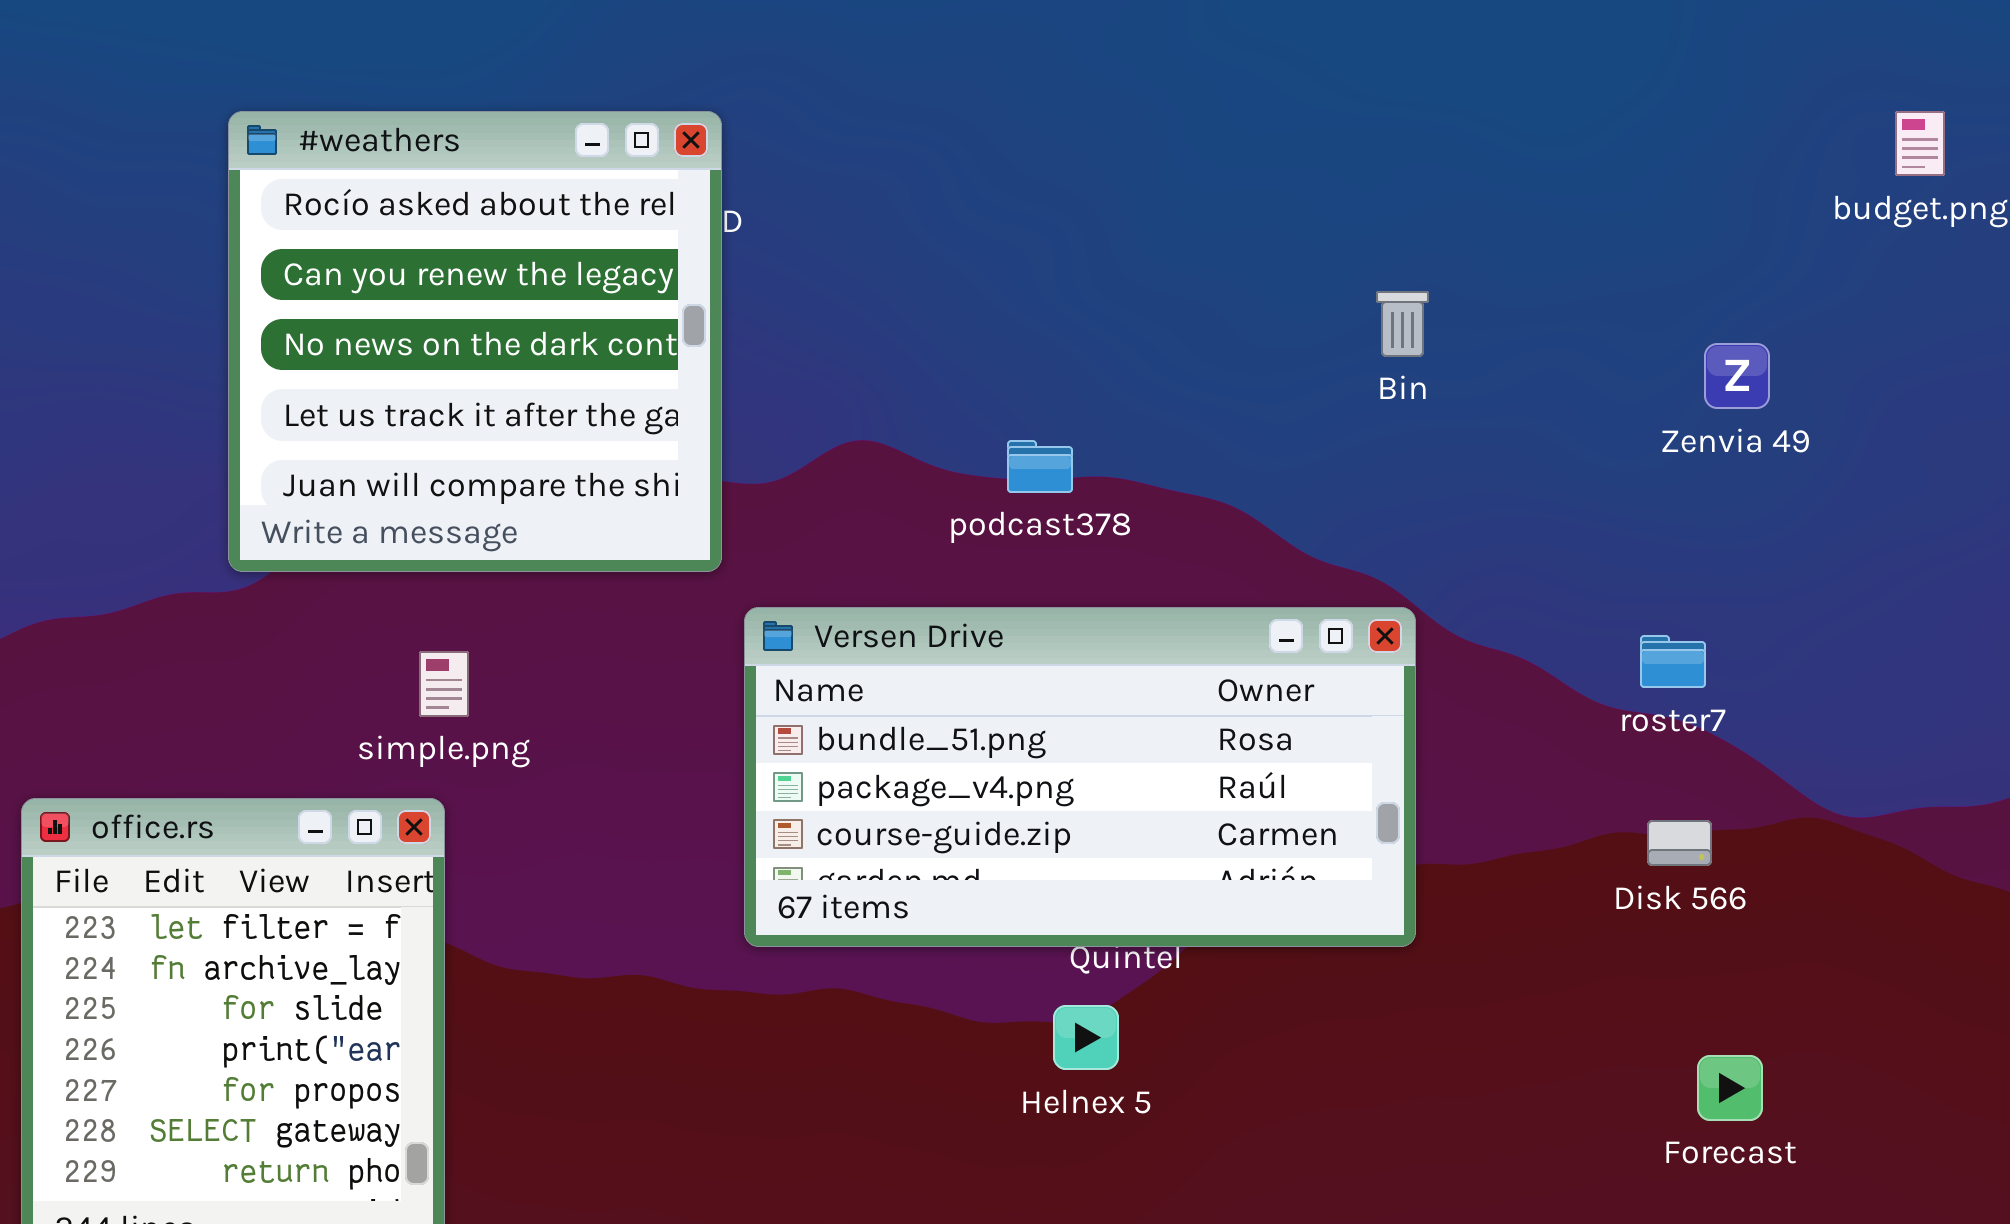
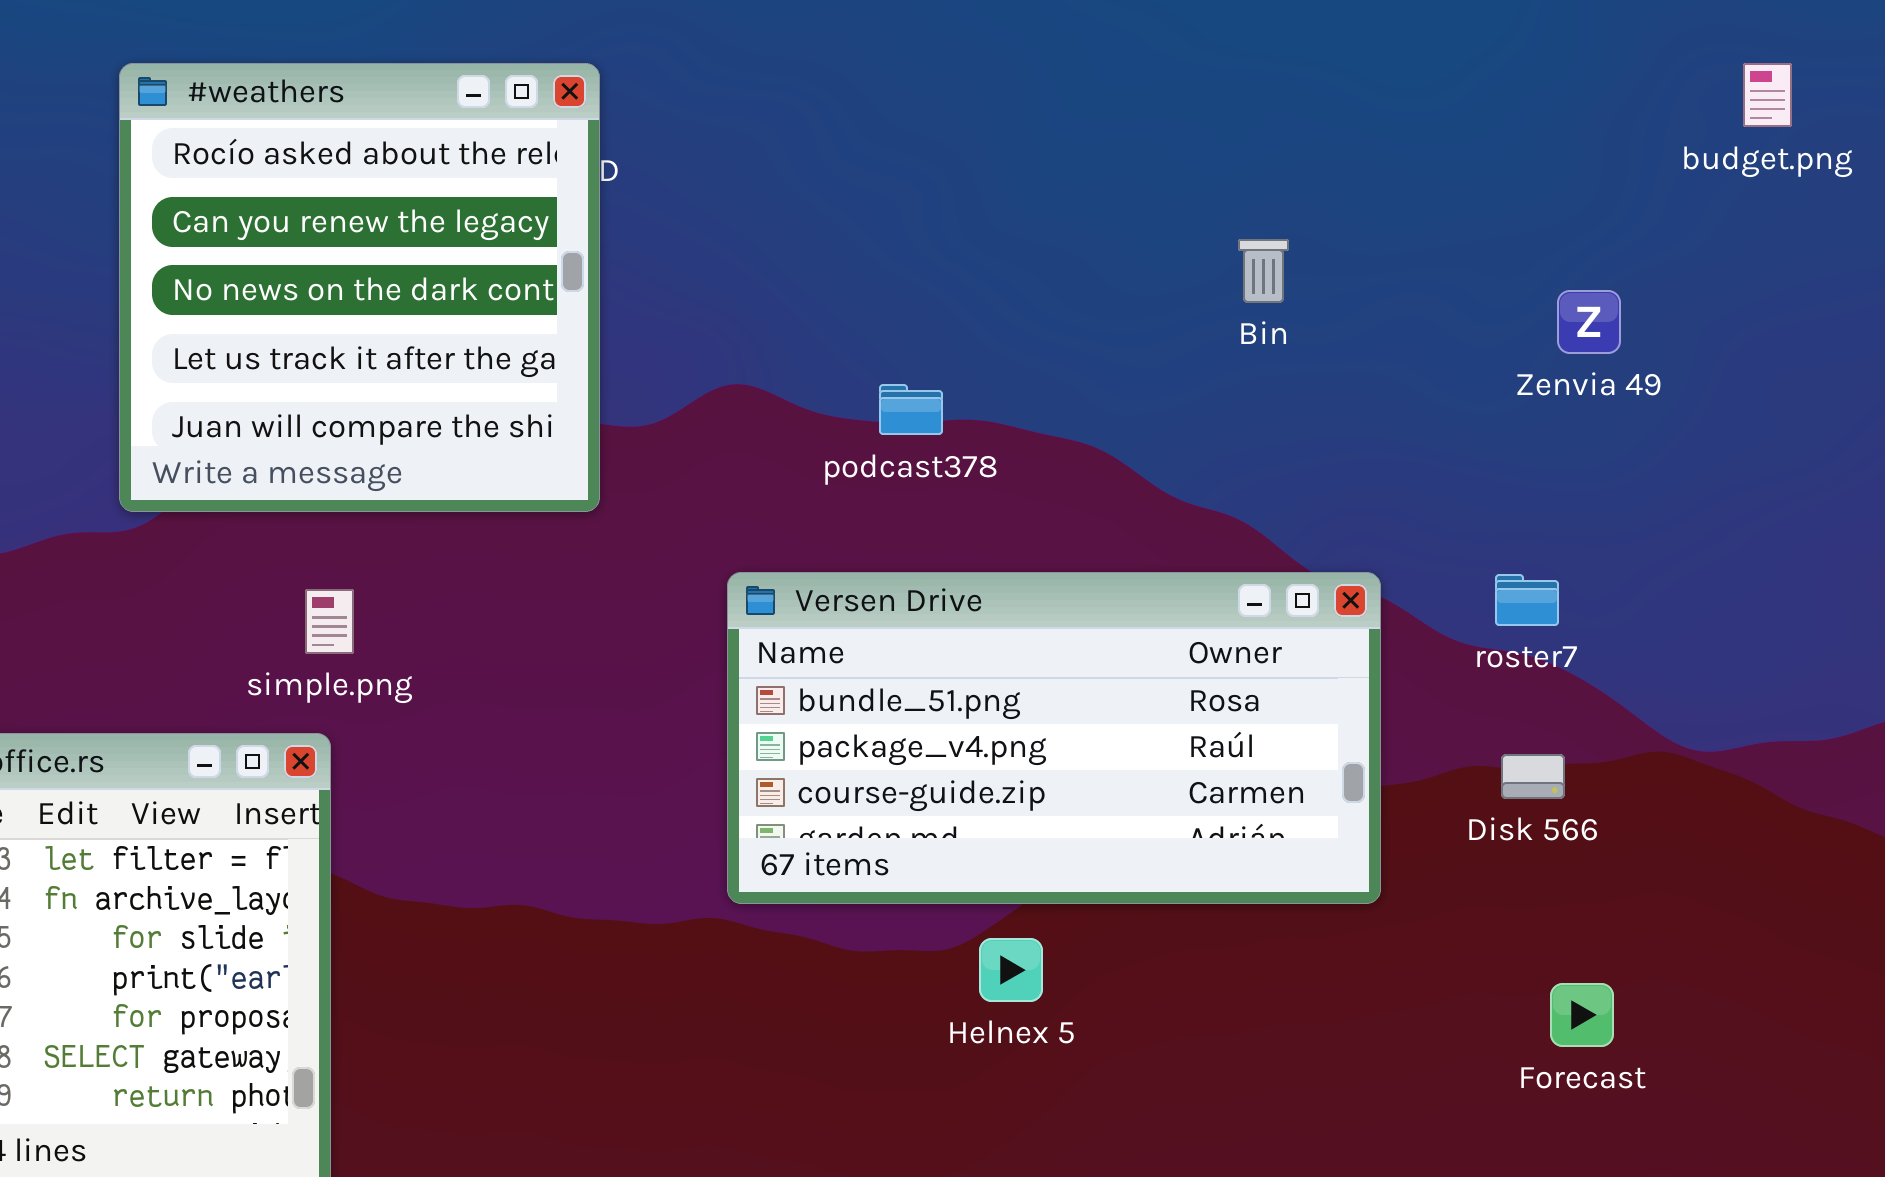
Versen Drive: [744,607,1416,947] -> [727,572,1381,904], moved
Helnex 5: [1053,1005,1119,1070] -> [979,938,1043,1002], moved

